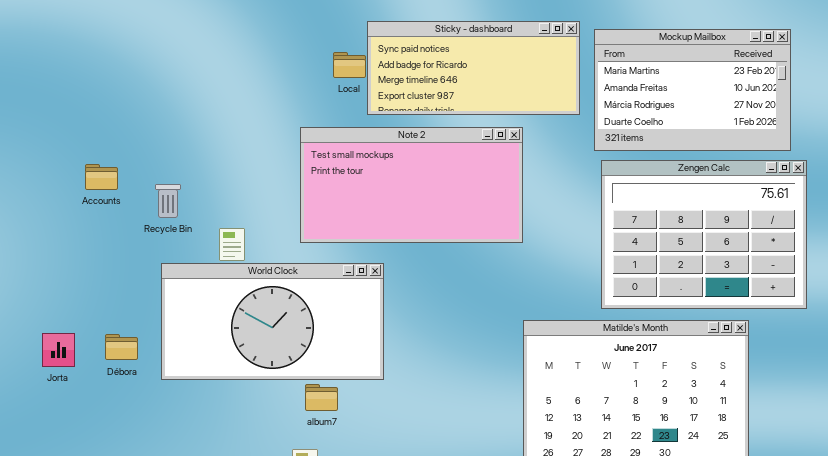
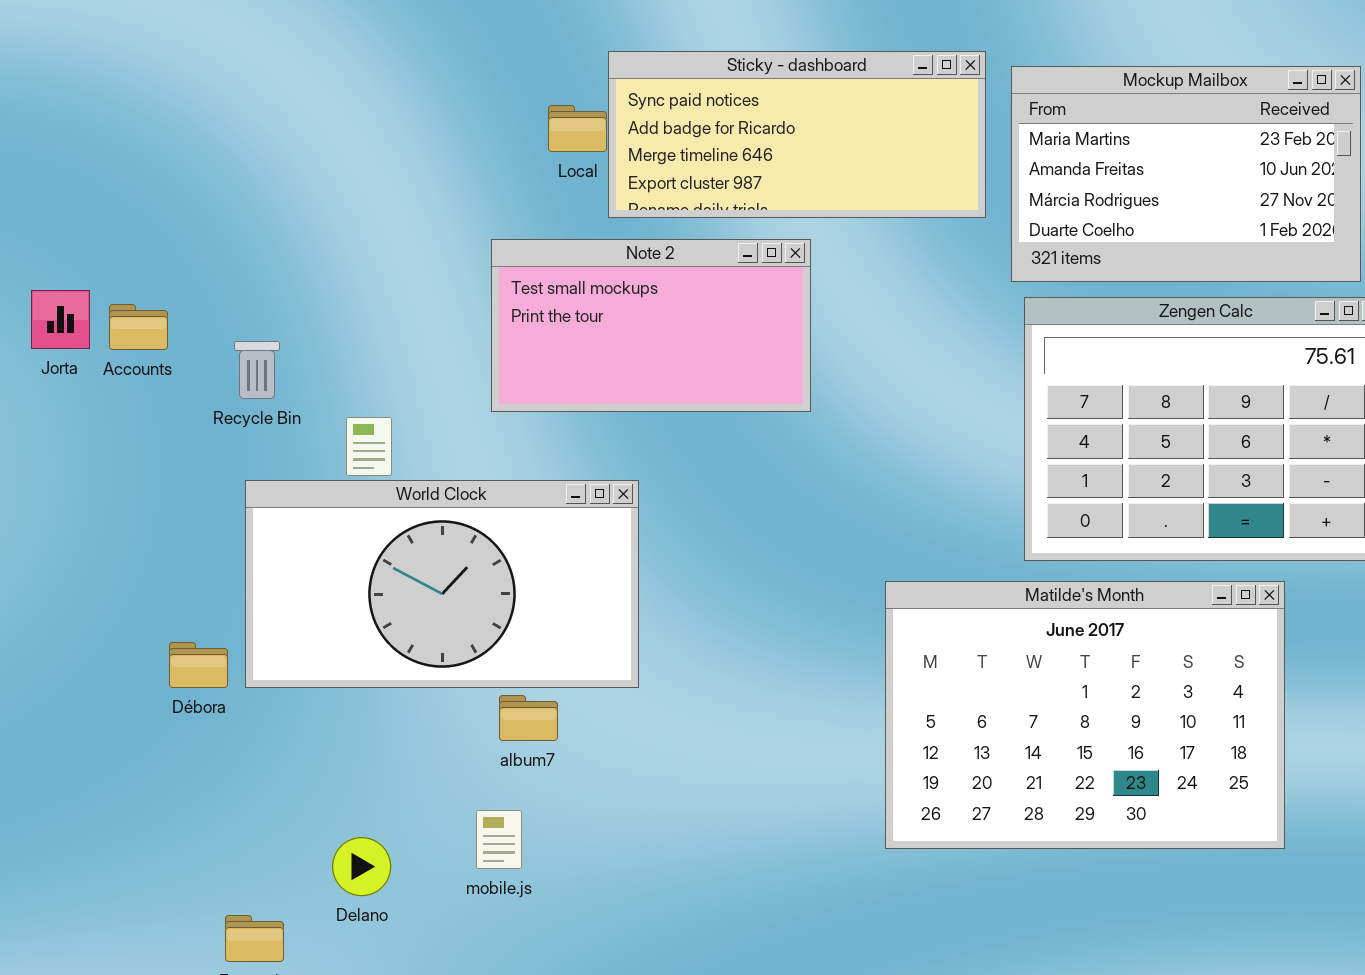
Note 2: [300,127,523,243] -> [491,239,811,412], resized
Jorta: [42,333,75,367] -> [31,290,90,349], moved
Débora: [105,334,138,360] -> [169,642,228,688], moved

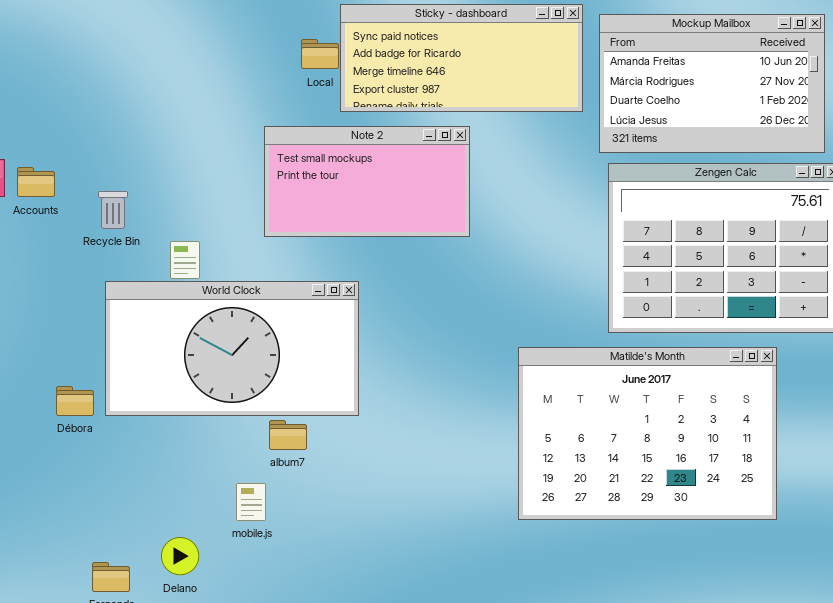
Mockup Mailbox: [1011,66,1361,282] -> [599,14,825,153], scrolled down 1 row
mobile.js: [476,810,522,869] -> [236,483,266,521], moved
Delano: [332,837,391,896] -> [161,537,199,575], moved

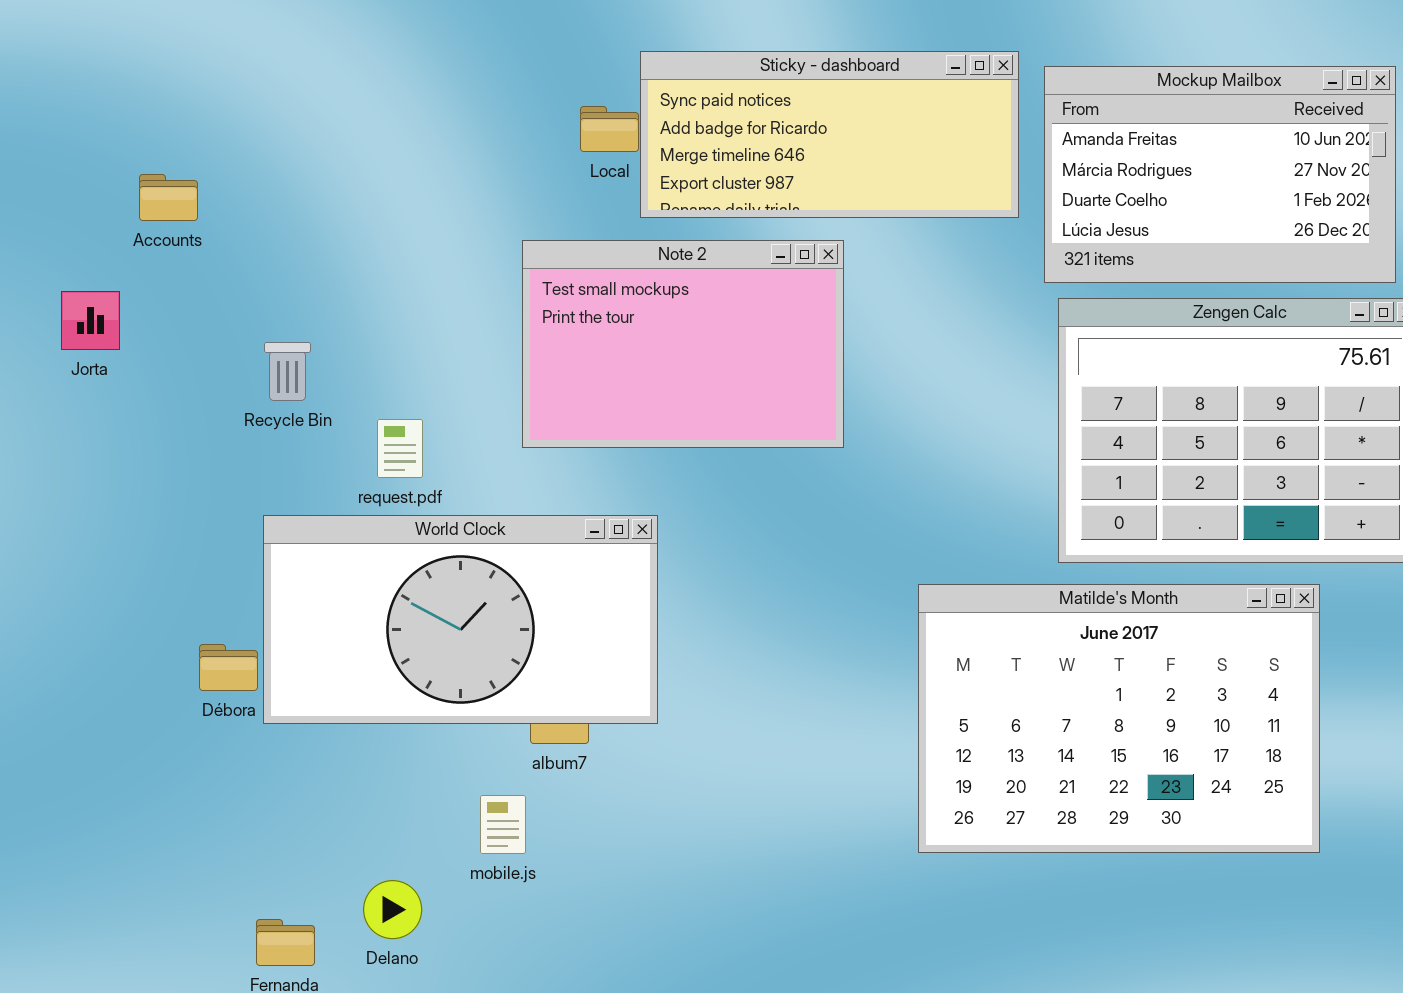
Note 2: [264,126,470,237] -> [522,240,844,448], resized
Accounts: [17,167,55,197] -> [139,174,198,221], moved
World Clock: [105,281,359,416] -> [263,515,658,724], moved

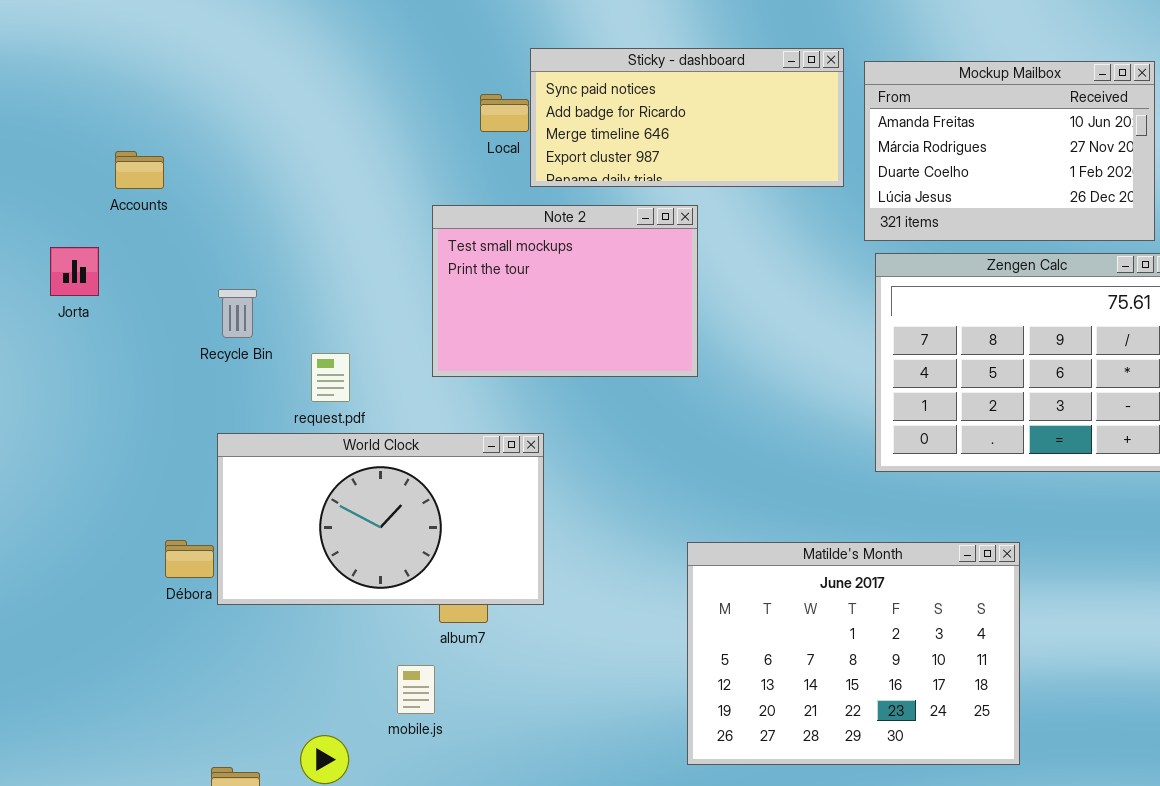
Matilde's Month: [918,584,1320,853] -> [687,542,1020,765], moved

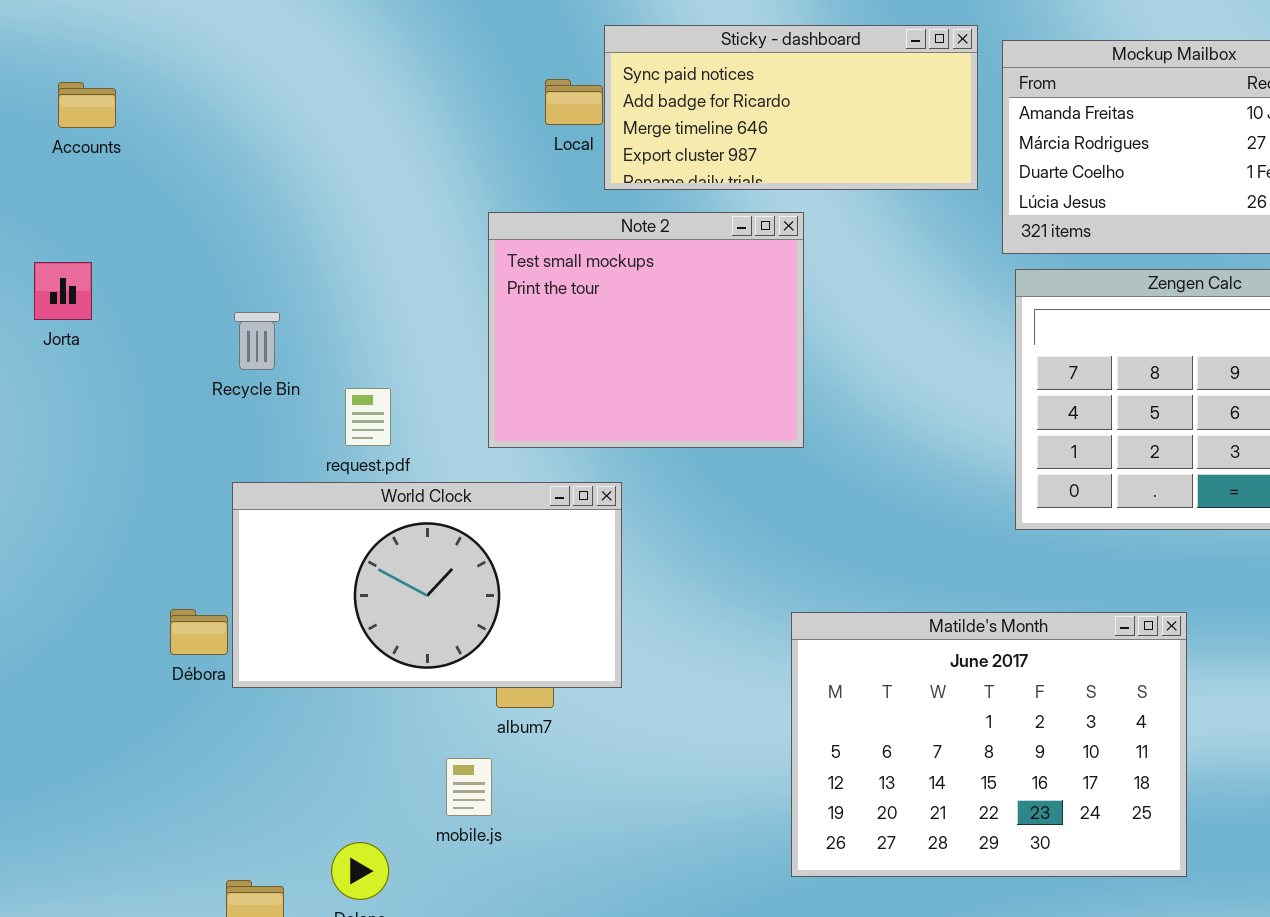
Accounts: [115,151,164,189] -> [58,82,116,128], moved
Note 2: [432,205,698,377] -> [488,212,804,448], resized

